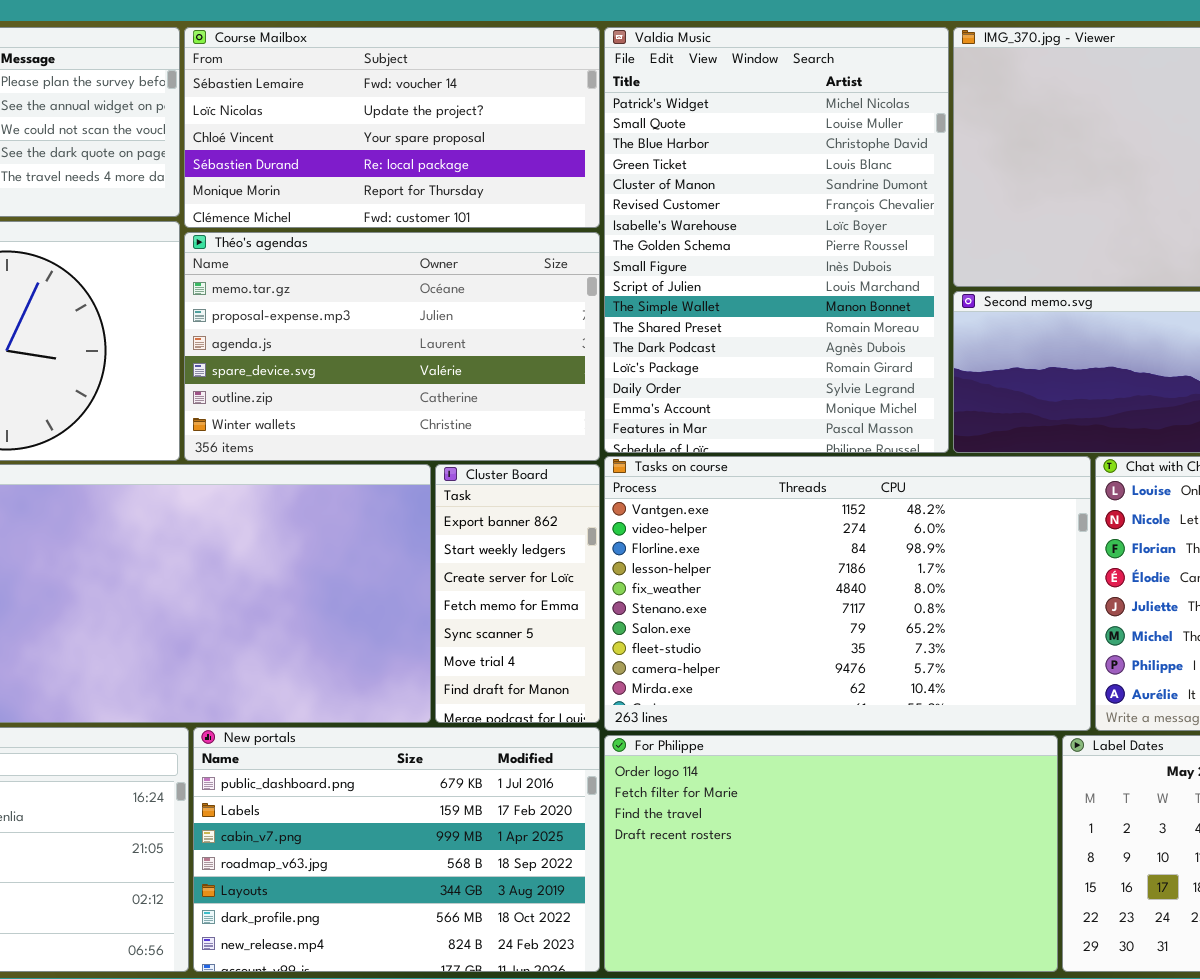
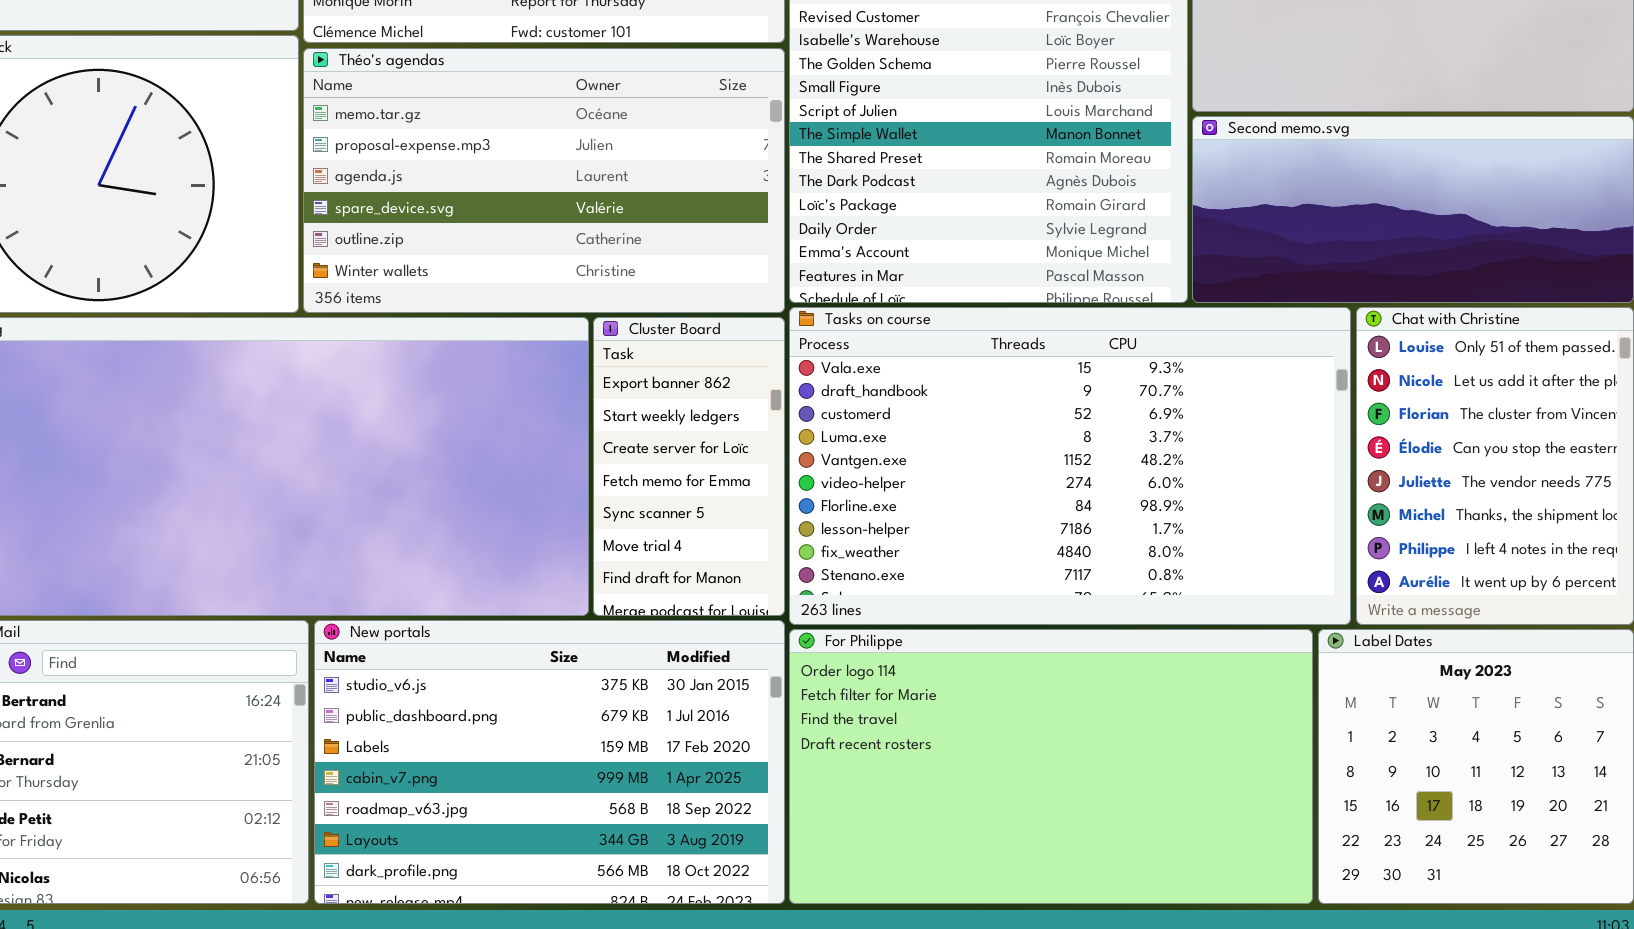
Tasks on course: [604,456,1091,731] -> [789,307,1351,625], scrolled up 4 rows
New portals: [193,727,600,972] -> [314,620,785,904], scrolled up 1 row

